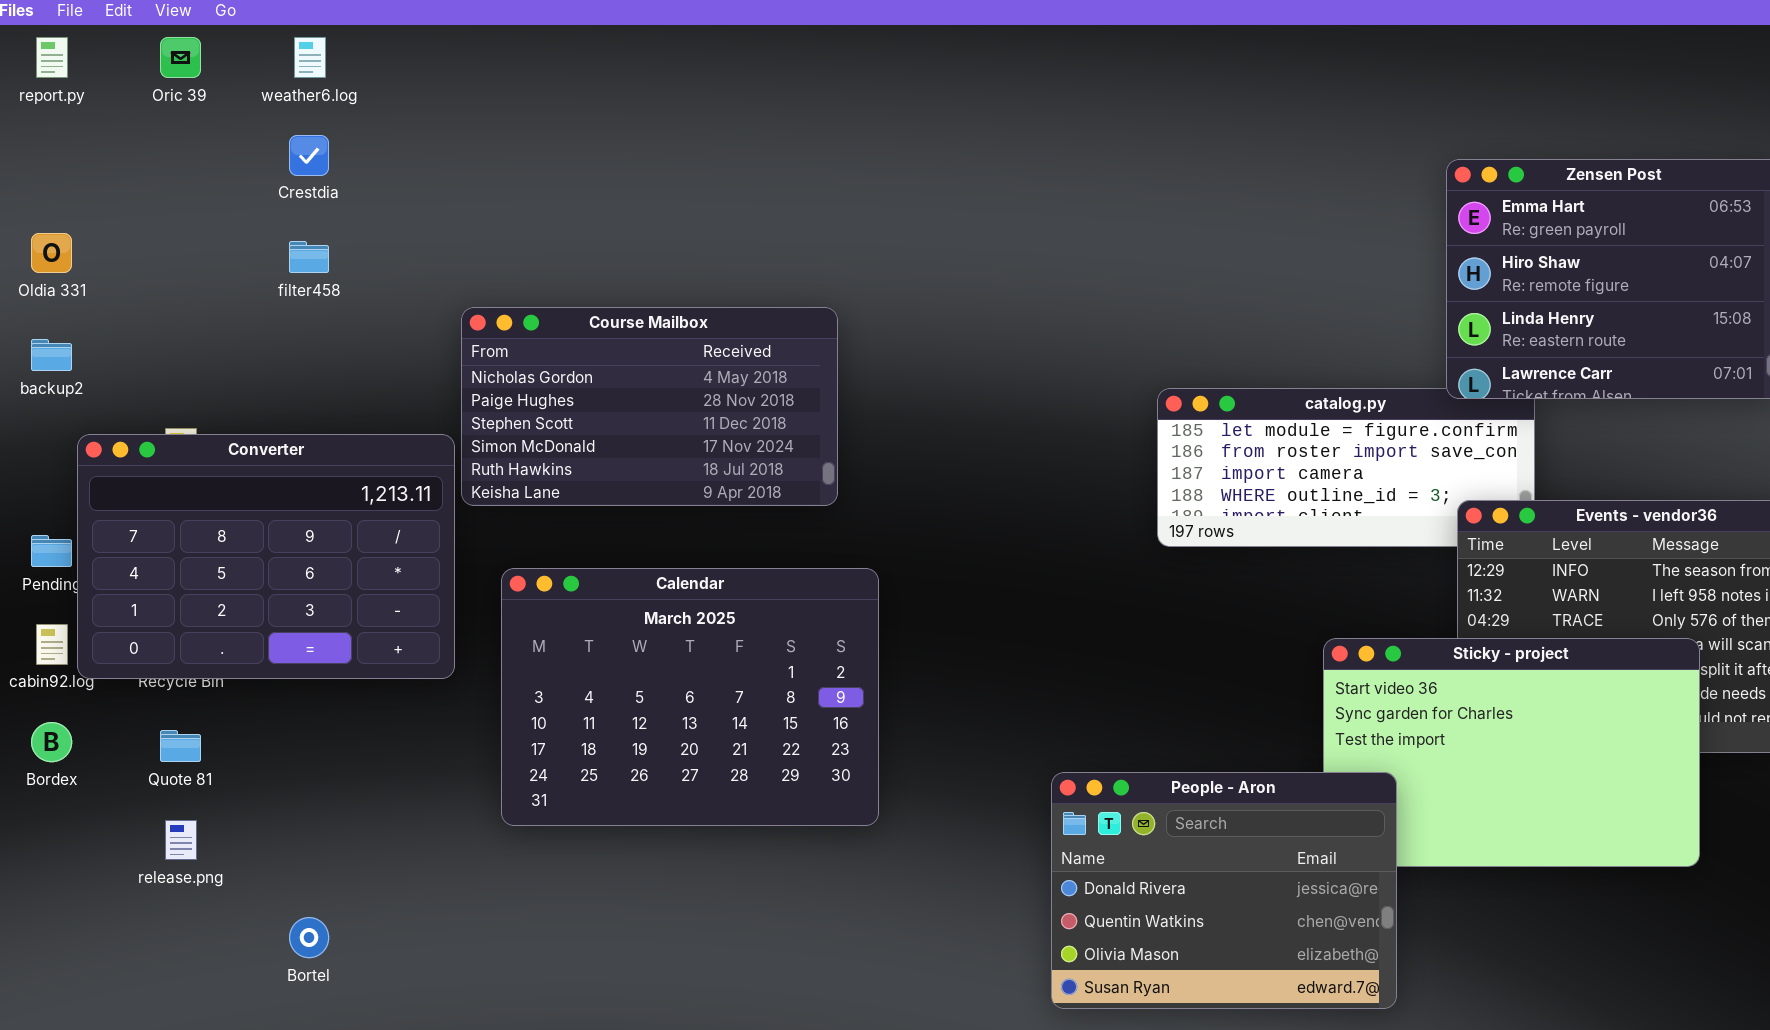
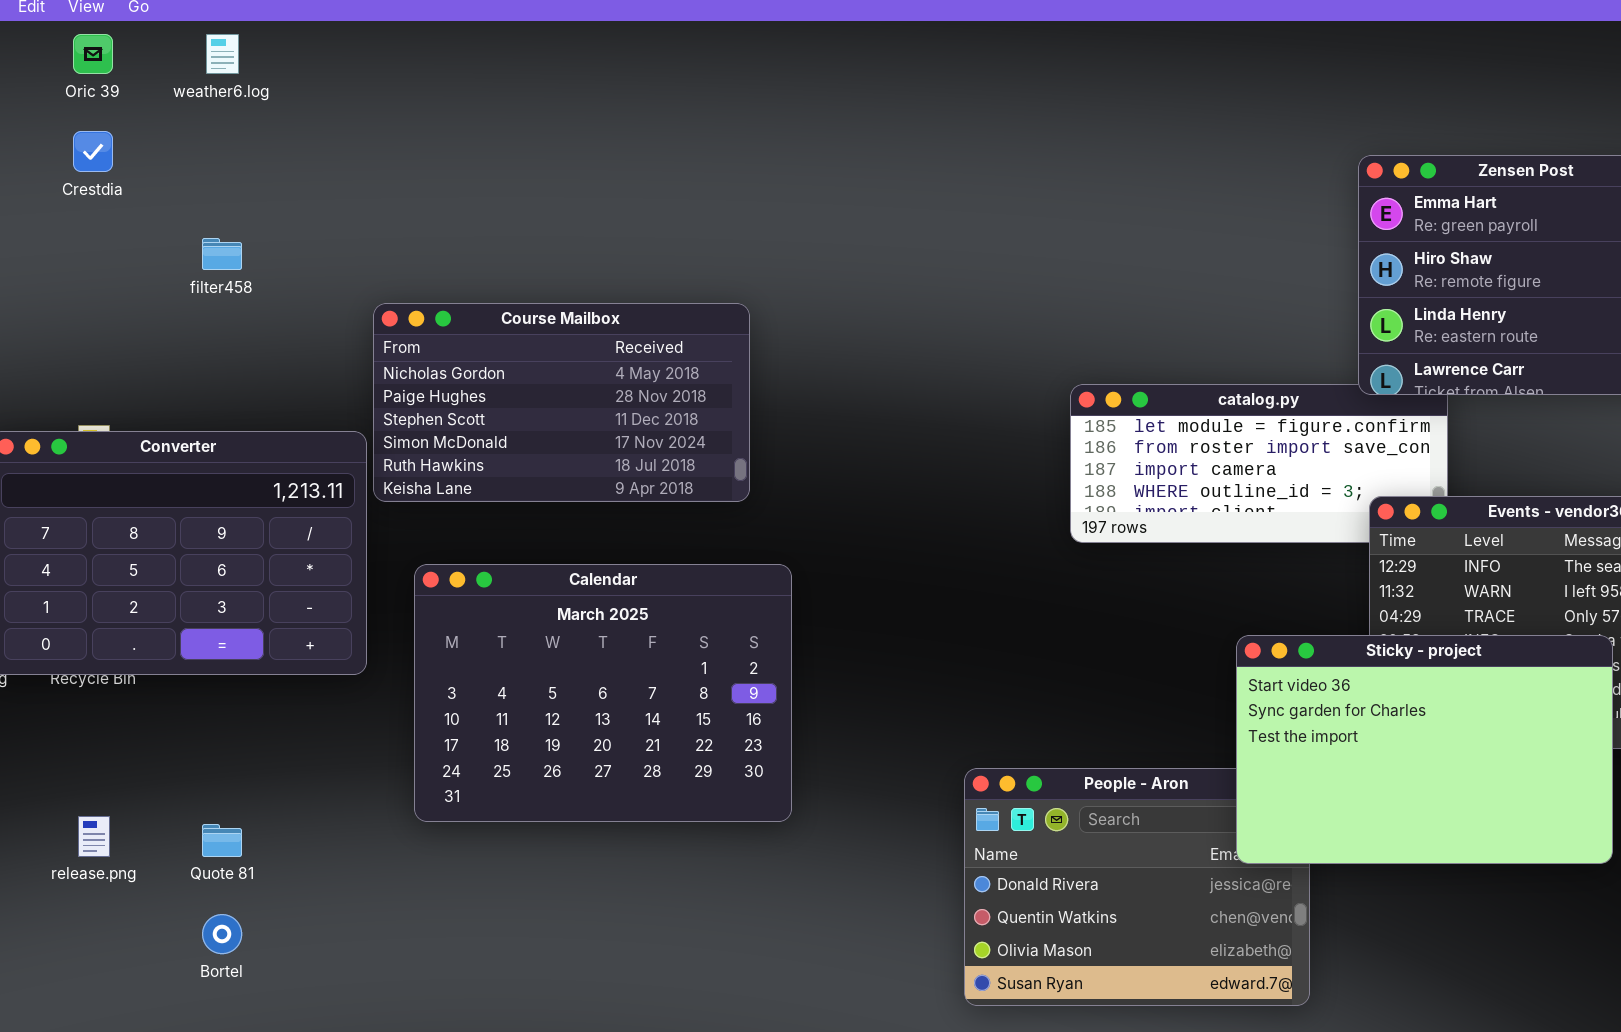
Crestdia: [289,135,329,176] -> [73,131,113,172], moved
Sticky - project: [1323,638,1700,867] -> [1236,635,1613,864], raised
Quote 81: [160,730,201,762] -> [202,824,242,857], moved

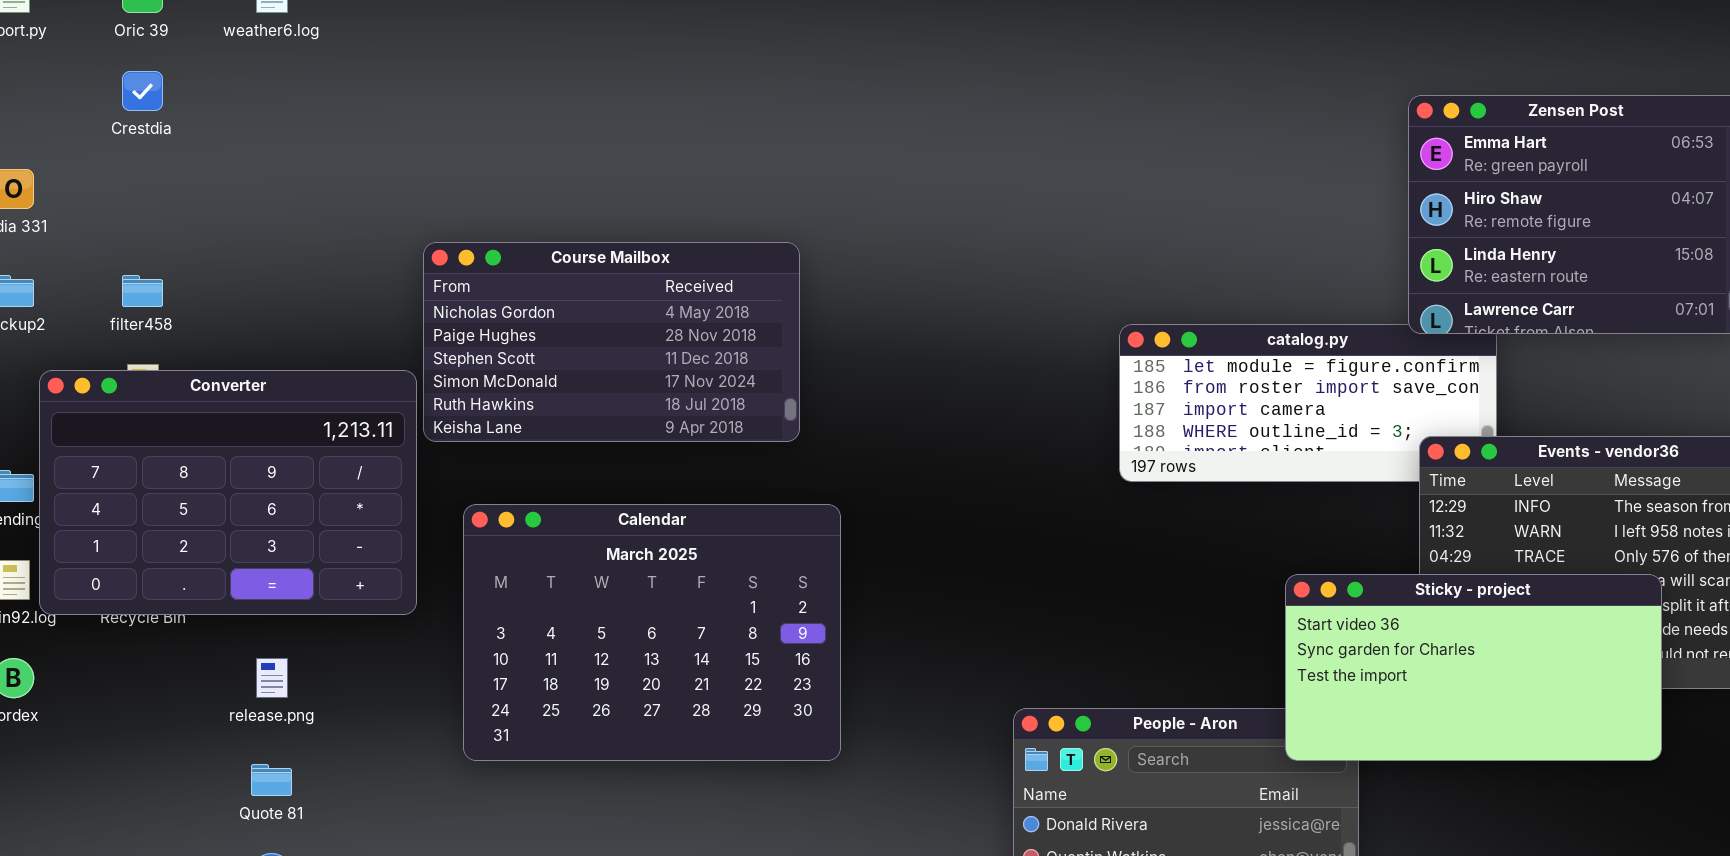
filter458: [202,238,242,270] -> [122,275,163,307], moved
Sticky - project: [1236,635,1613,864] -> [1285,574,1662,761], resized
release.png: [78,816,110,857] -> [256,658,288,698], moved

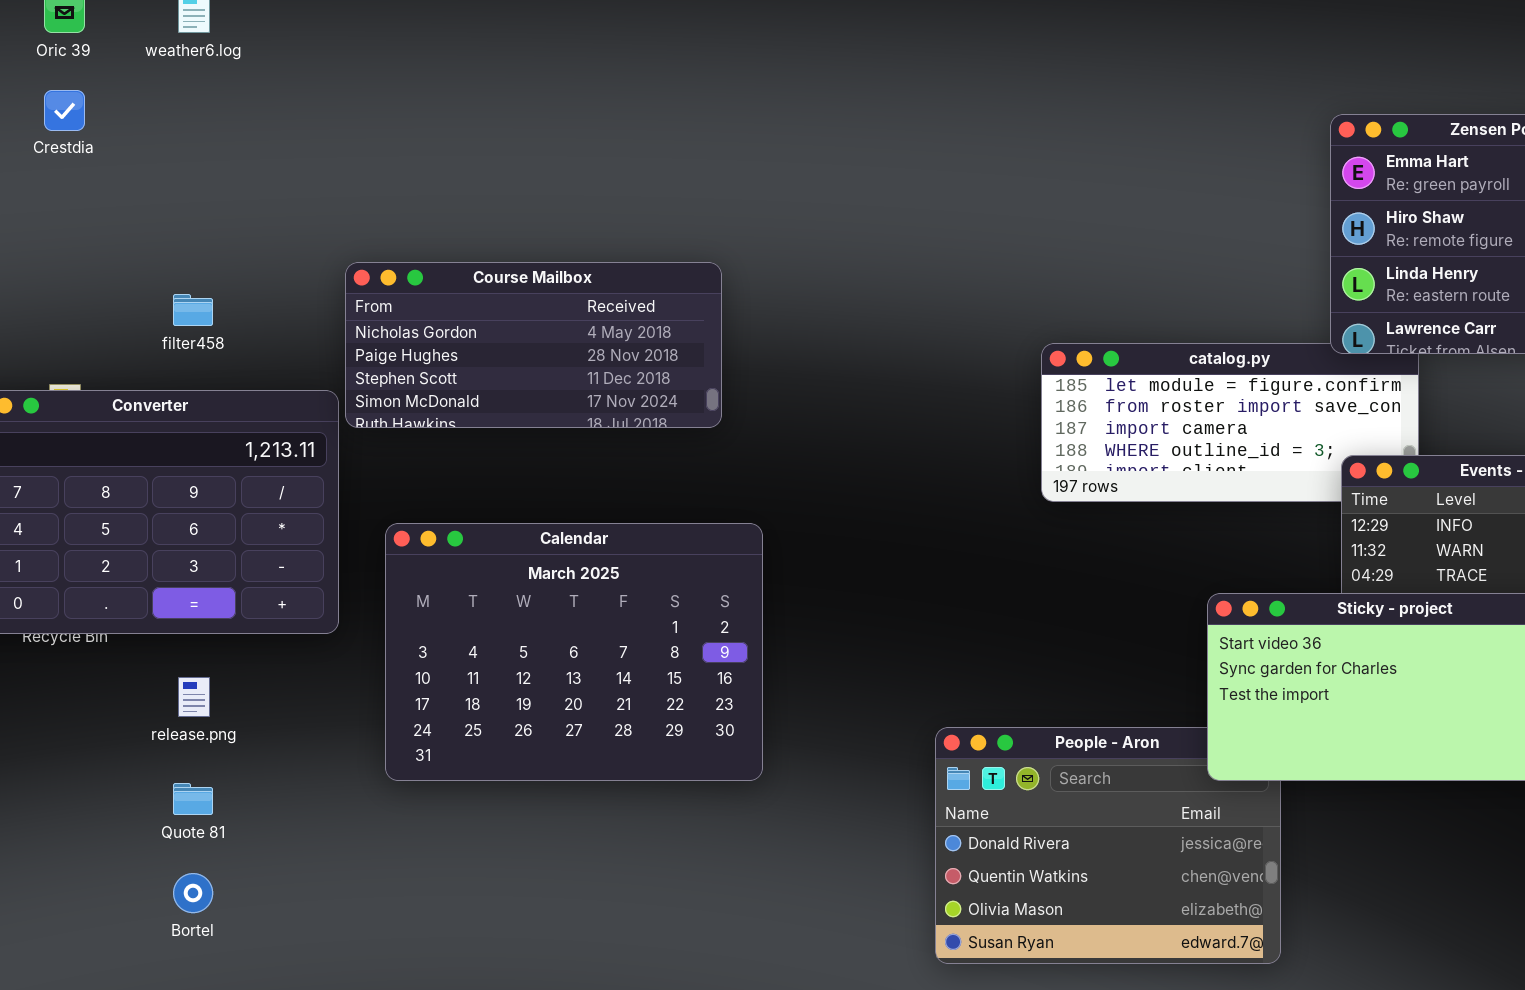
Course Mailbox: [423,242,800,442] -> [345,262,722,428], resized
filter458: [122,275,163,307] -> [173,294,213,326], moved

